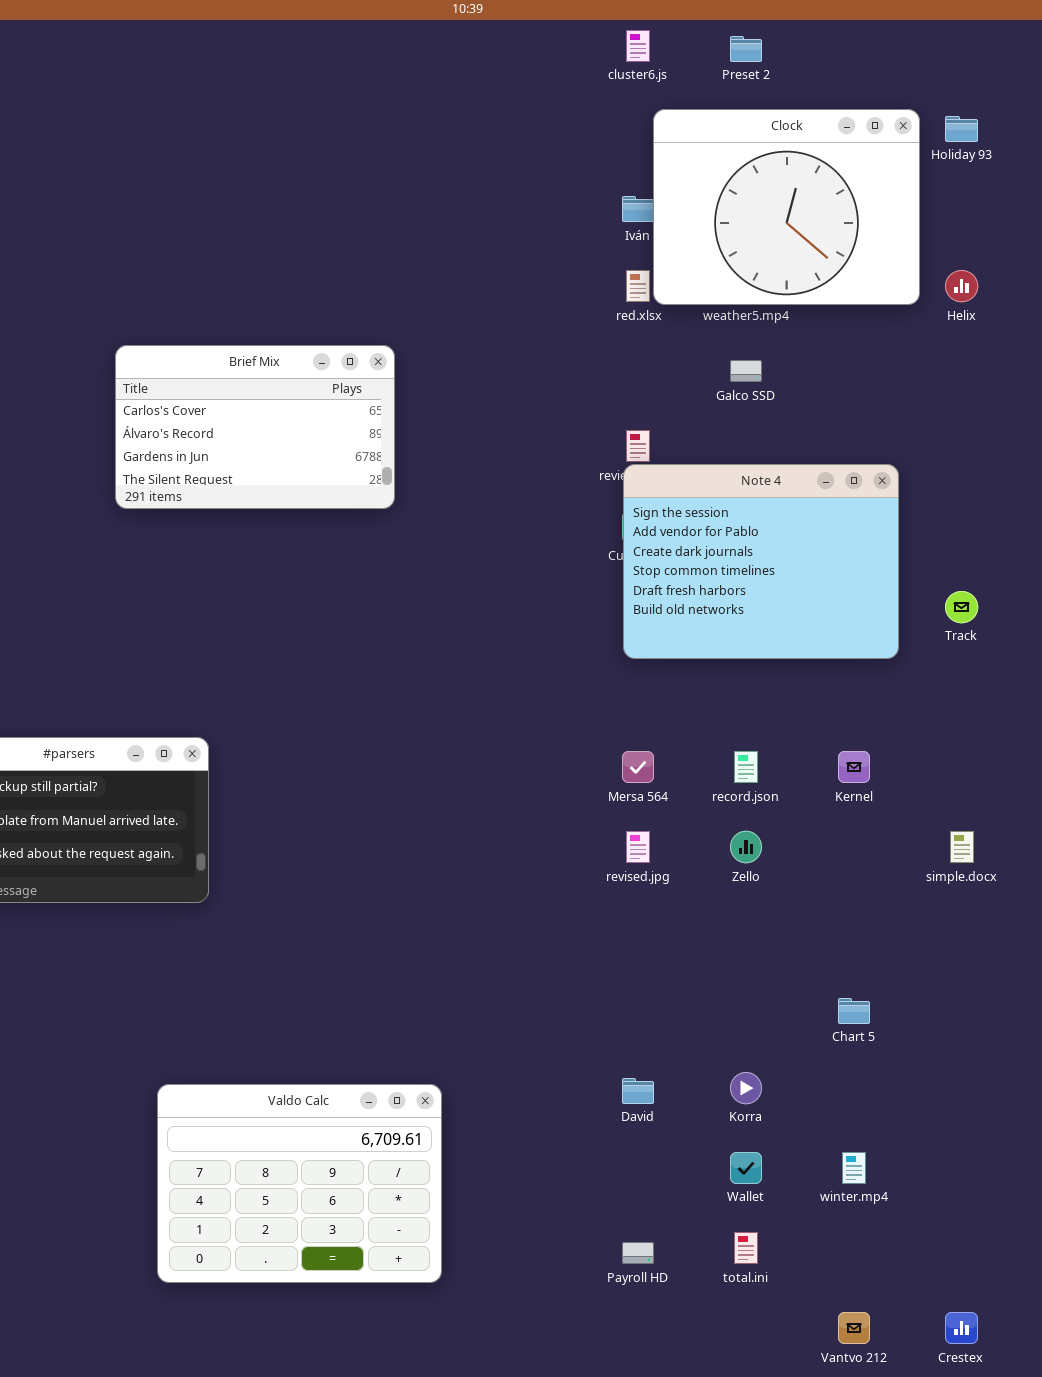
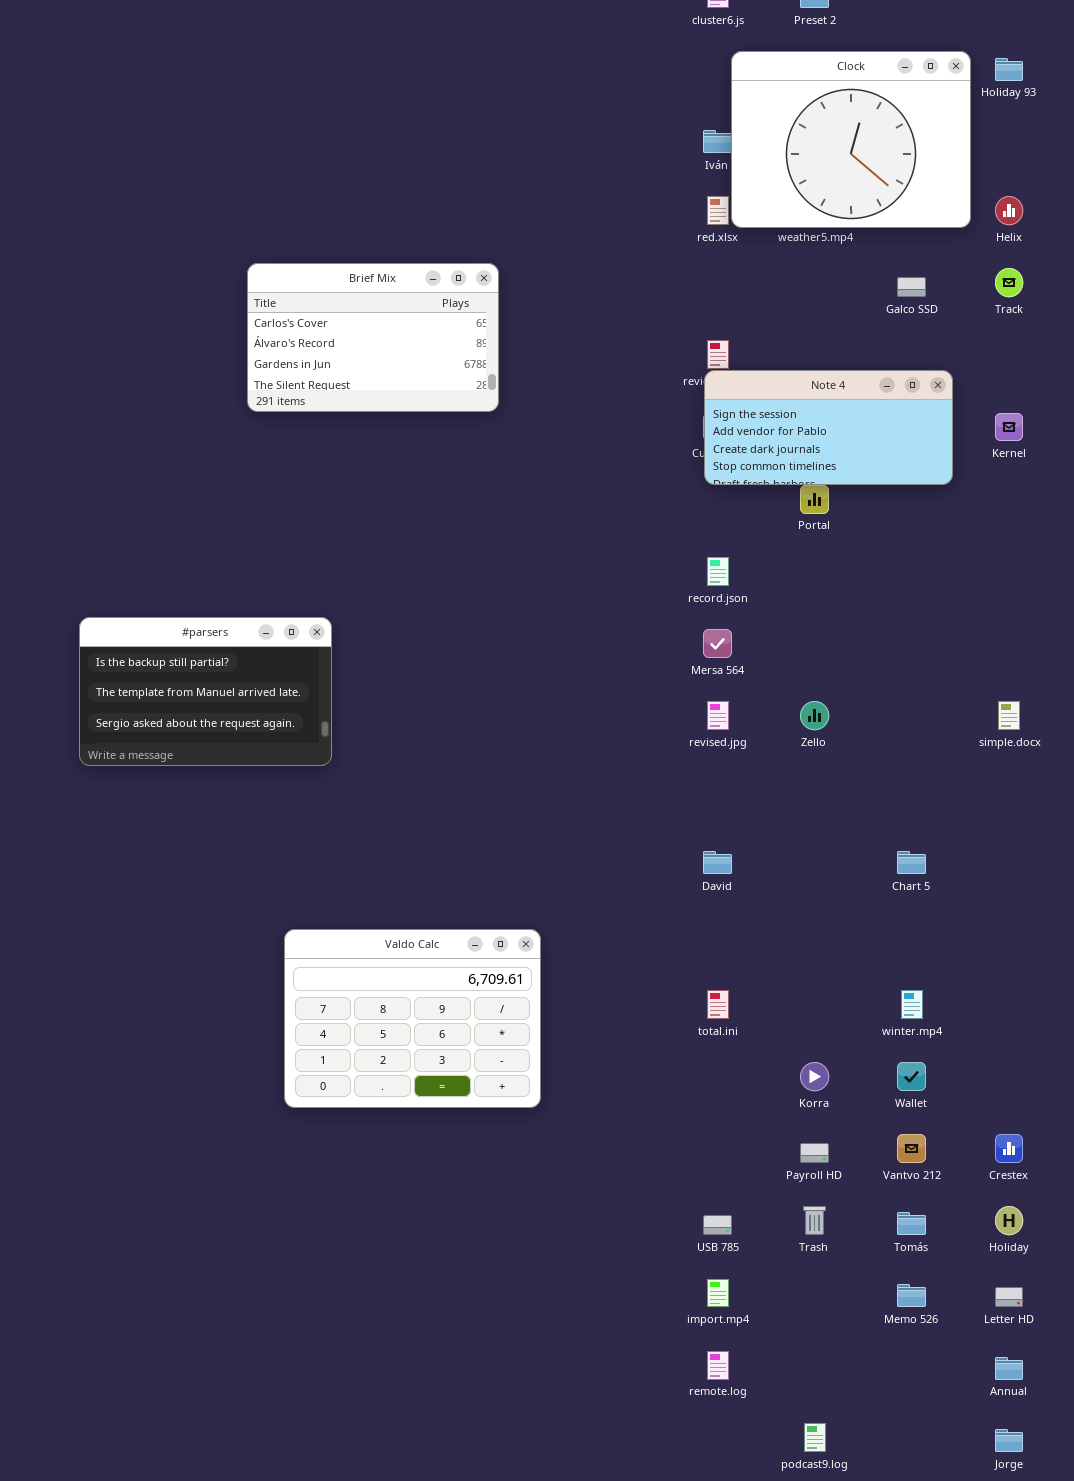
Galco SSD: [730,360,762,382] -> [897,277,926,297], moved
Note 4: [623,464,899,659] -> [704,370,953,485], resized
Track: [945,591,978,623] -> [995,268,1023,297], moved
record.json: [734,751,758,783] -> [707,557,729,586], moved
Kernel: [838,751,870,783] -> [995,413,1023,441], moved
Korra: [730,1072,762,1104] -> [800,1062,829,1091], moved
David: [622,1078,654,1104] -> [703,851,732,874], moved
Wallet: [730,1152,762,1184] -> [897,1062,926,1091], moved
total.ini: [734,1232,758,1264] -> [707,990,729,1019], moved
Payroll HD: [622,1242,654,1264] -> [800,1143,829,1163], moved

